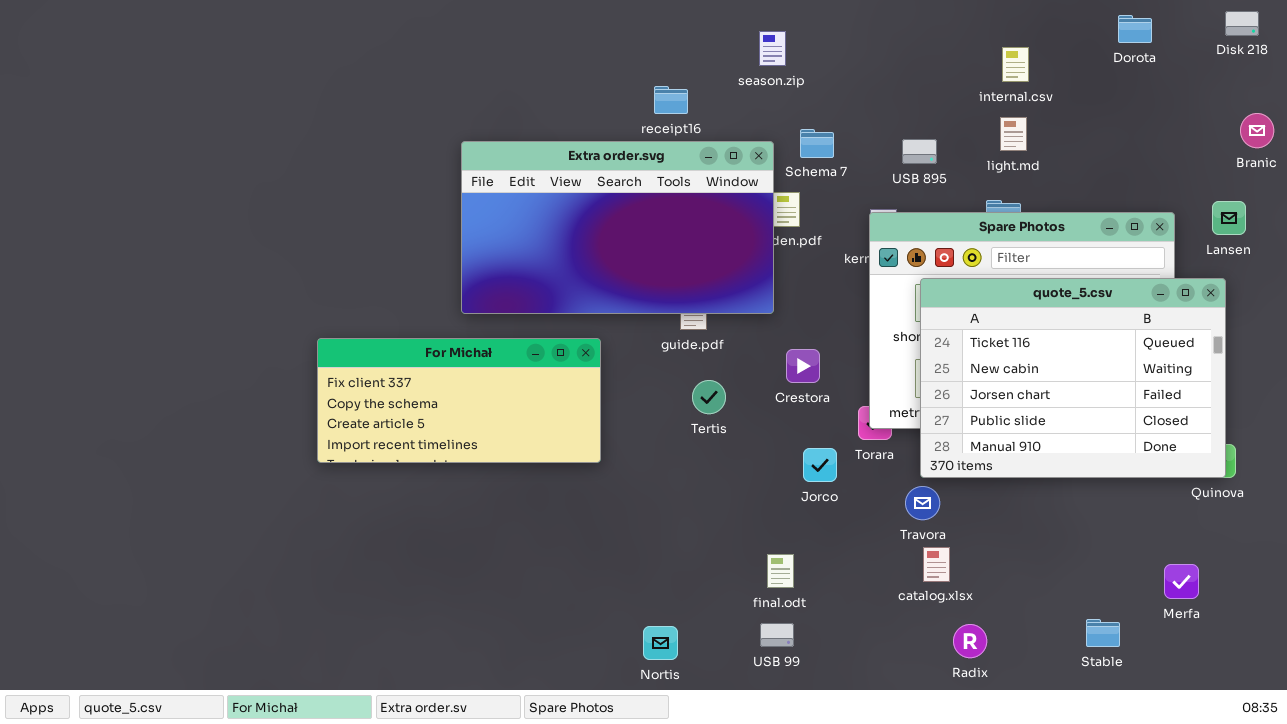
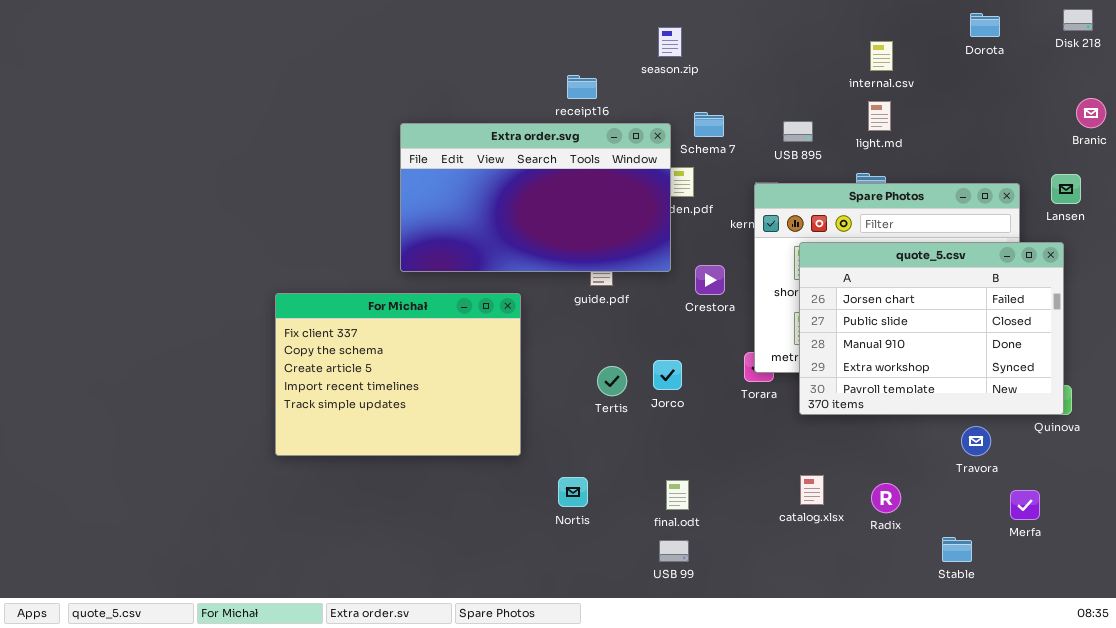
quote_5.csv: [920,278,1226,478] -> [799,242,1064,415], scrolled down 2 rows
For Michał: [317,338,601,463] -> [275,293,521,456], resized
Crestora: [786,349,820,383] -> [695,265,725,295], moved
Tertis: [692,380,726,414] -> [597,366,627,396], moved
Jorco: [803,448,837,482] -> [653,360,682,390], moved
Travora: [905,486,940,520] -> [961,426,991,456], moved
Radix: [953,624,987,658] -> [871,483,901,513], moved
Nortis: [643,626,678,660] -> [558,477,588,507], moved

